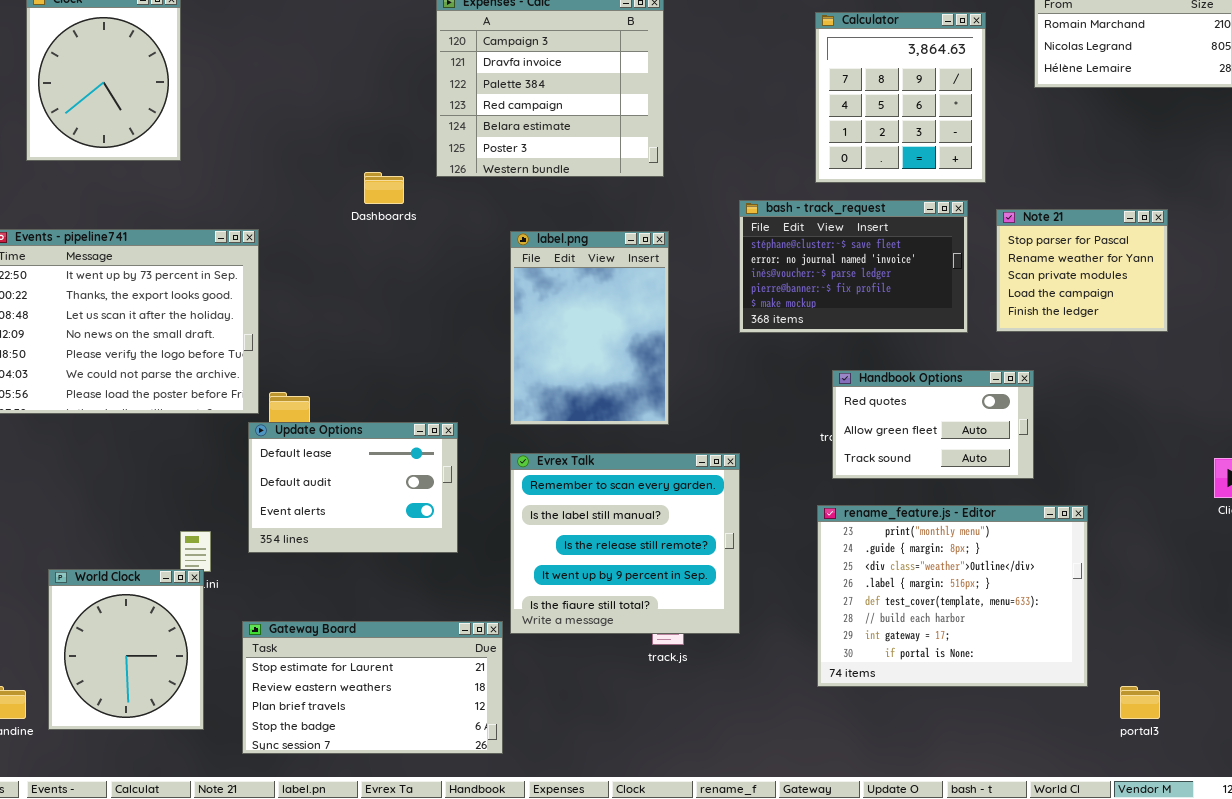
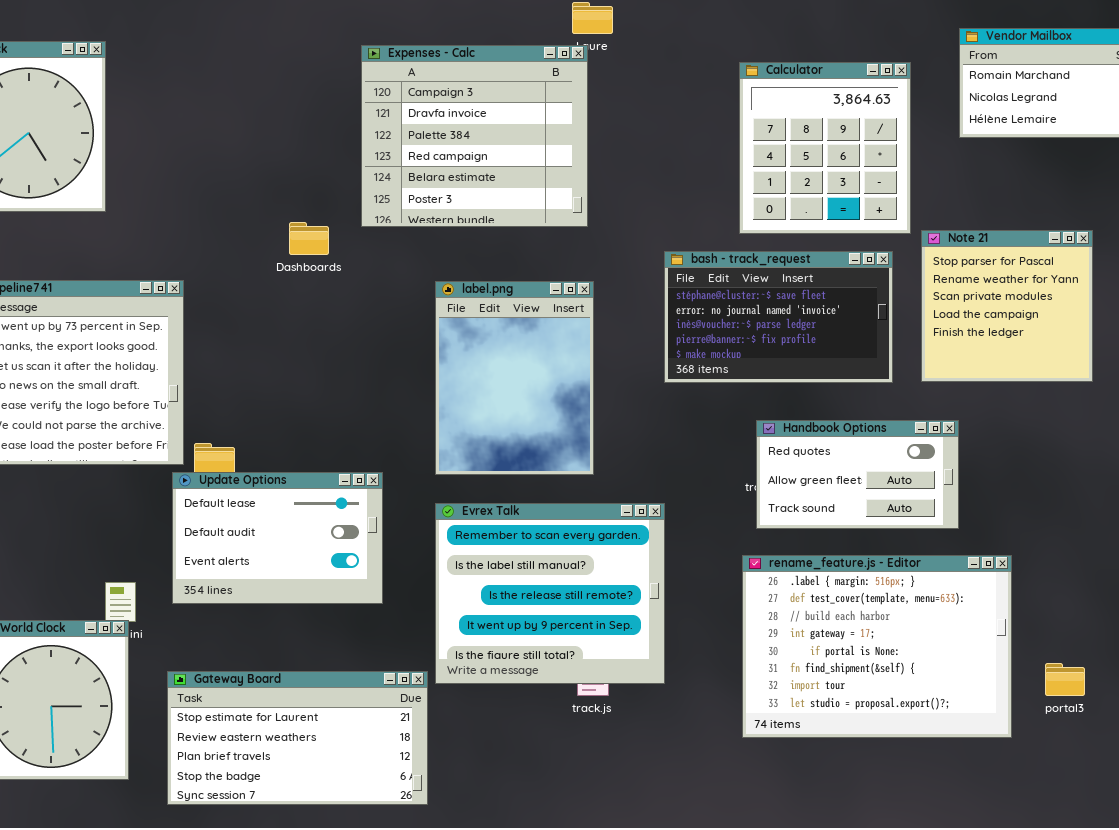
Note 21: [996,209,1168,332] -> [921,230,1093,382], resized
rename_feature.js - Editor: [817,505,1088,687] -> [742,555,1012,738], scrolled down 3 rows
portal3: [1120,686,1160,719] -> [1045,663,1085,696], moved

